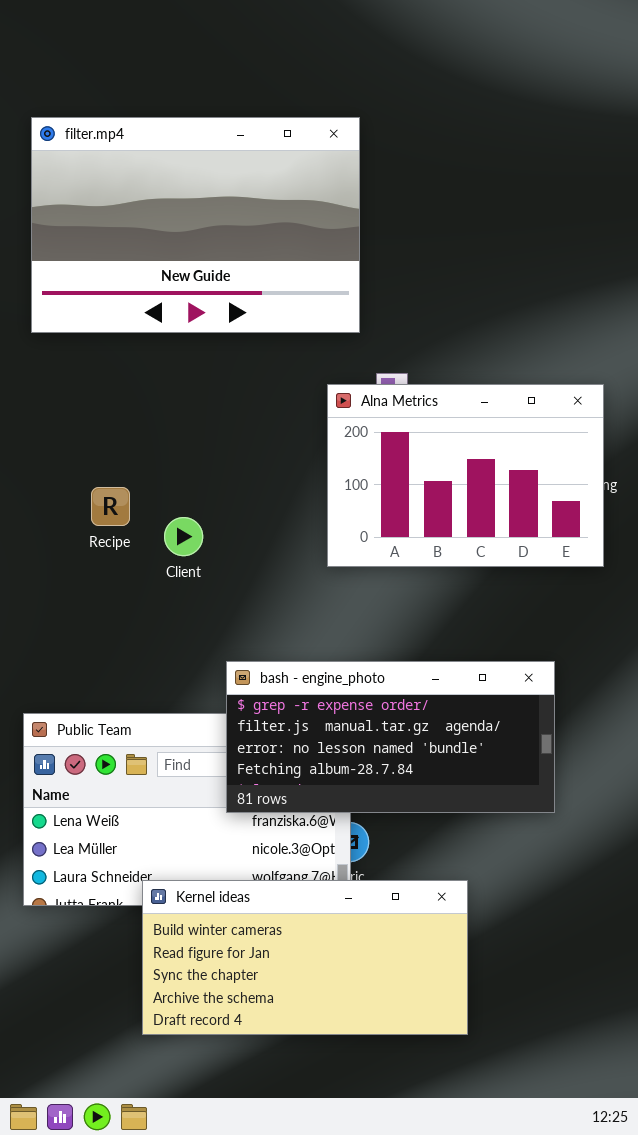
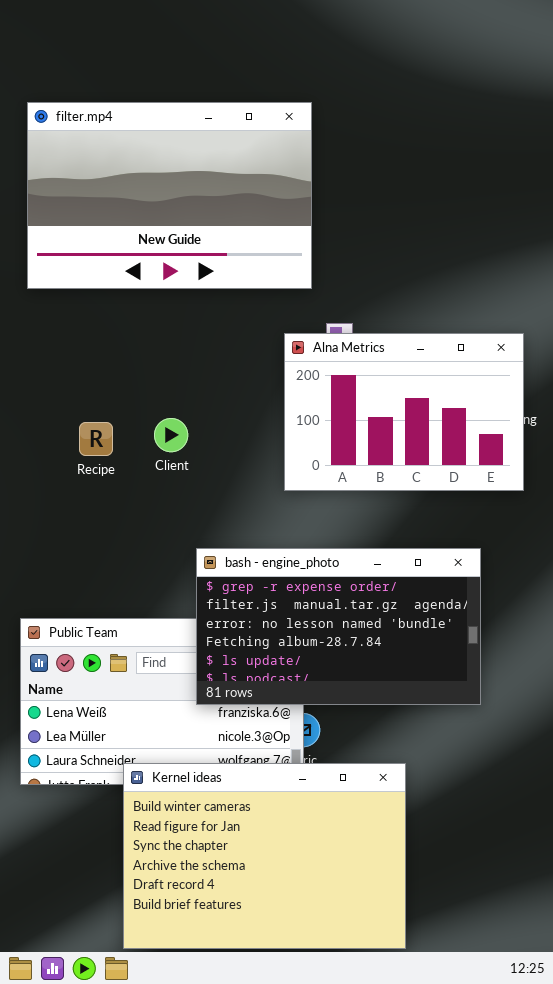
Client: [164,517,203,556] -> [154,418,188,452], moved
bash - engine_photo: [226,661,555,813] -> [196,548,481,705], resized
Kernel ideas: [142,880,468,1035] -> [123,763,406,949], resized

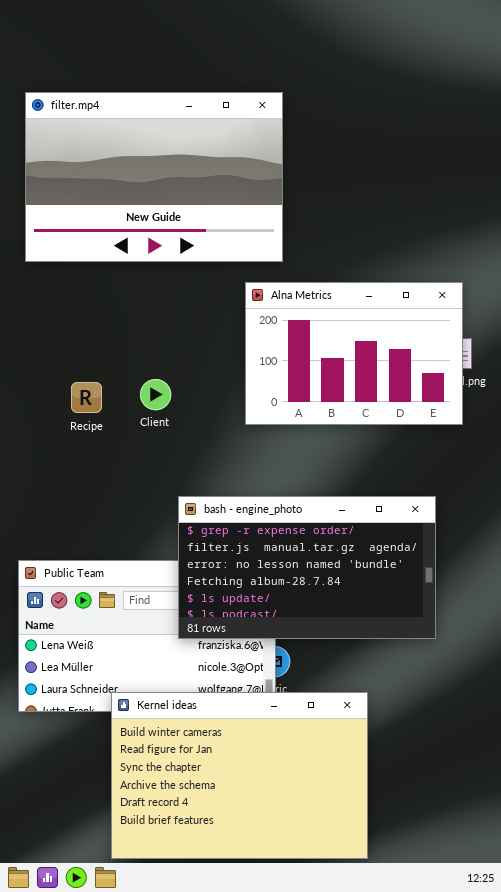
Alna Metrics: [284,333,524,491] -> [245,282,463,425], moved

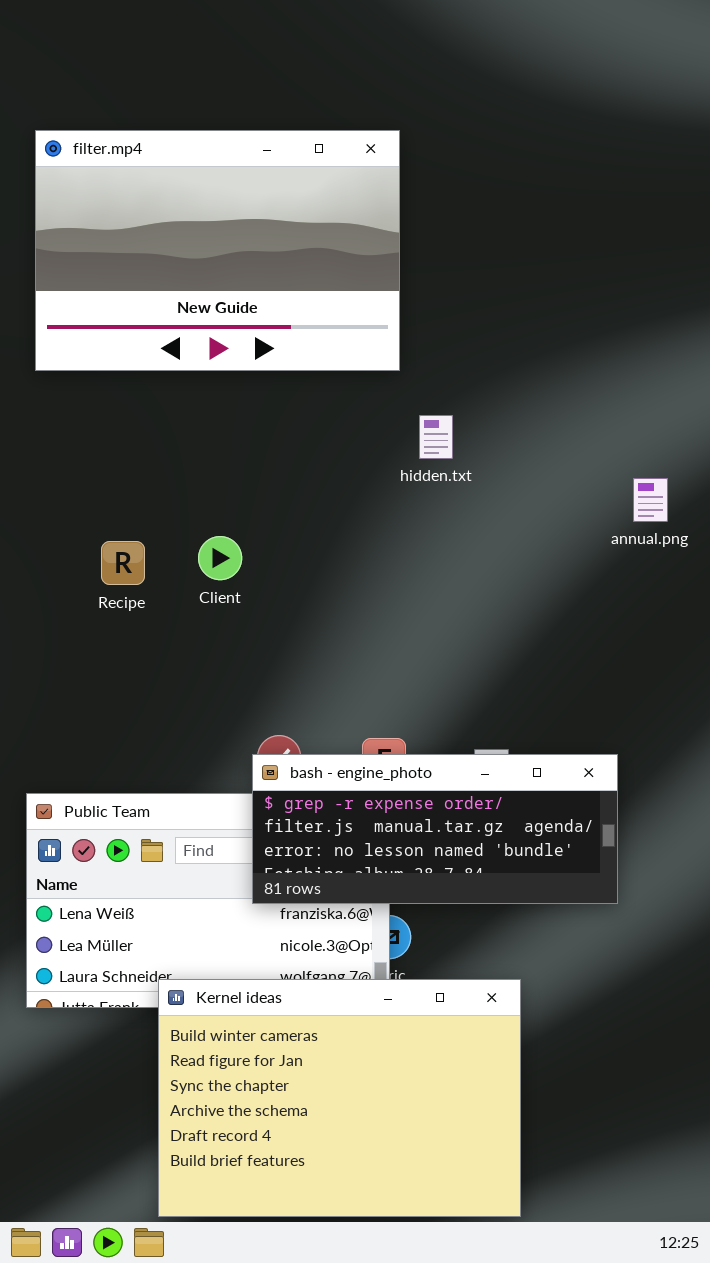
Alna Metrics: [245,282,463,425] -> none, closed
bash - engine_photo: [178,496,436,639] -> [252,754,618,904], resized

